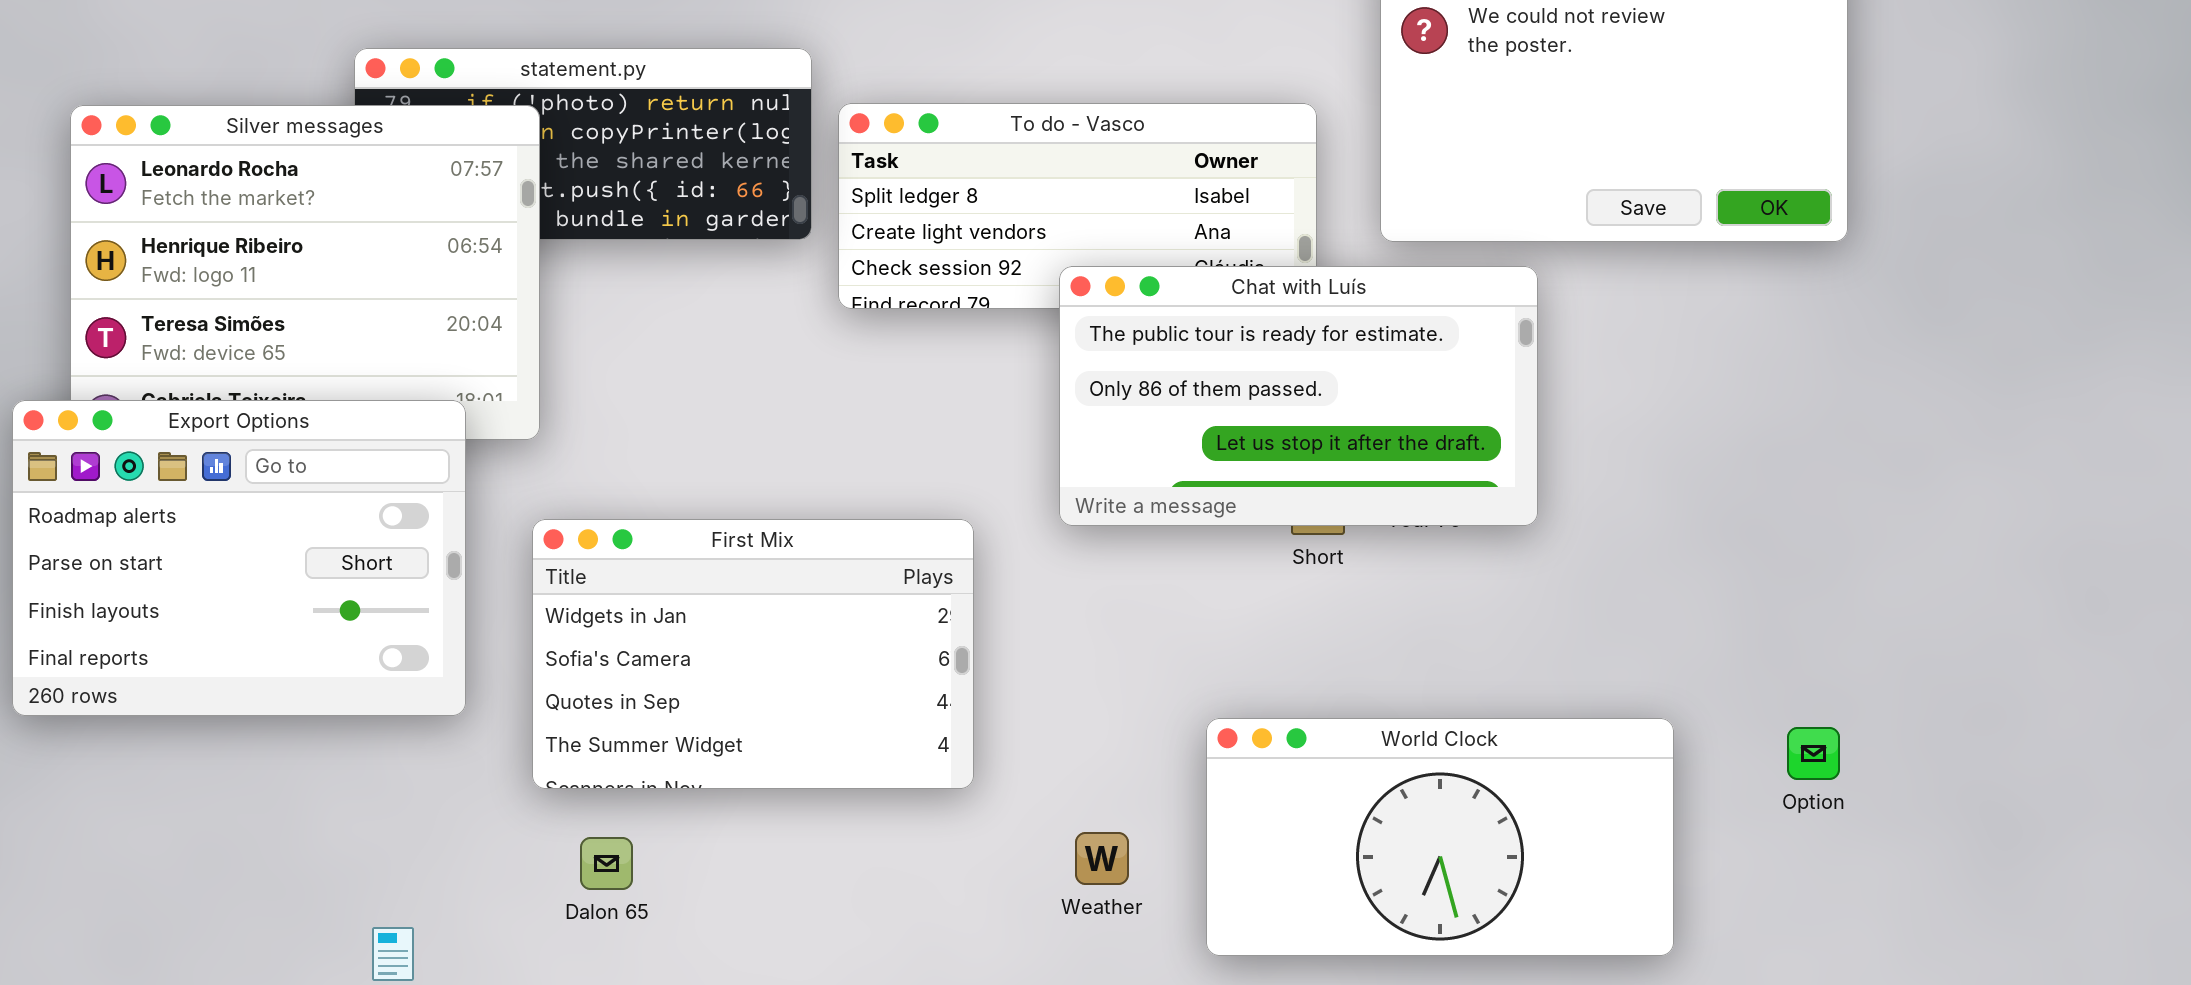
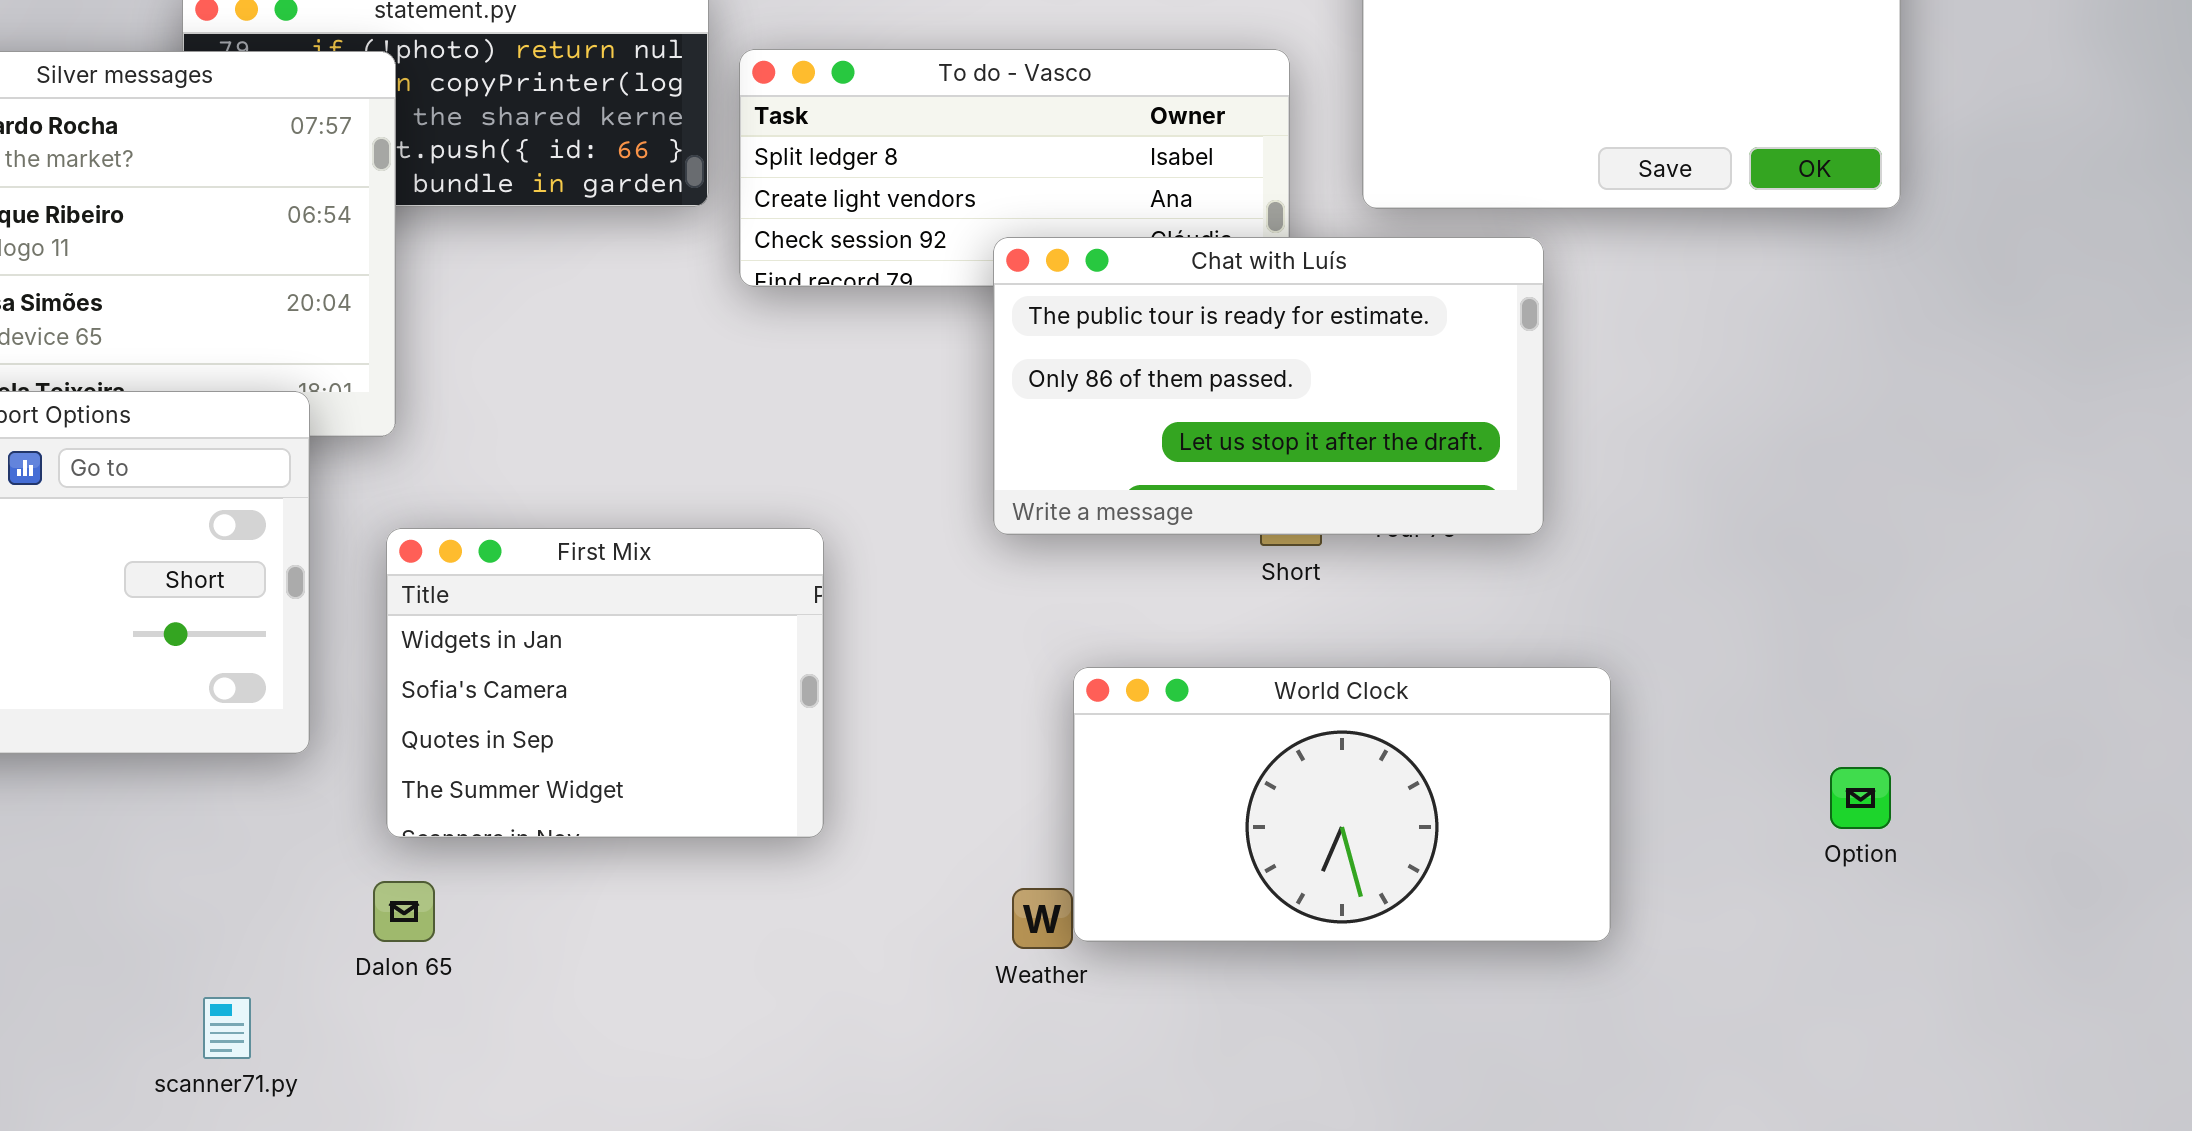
First Mix: [532,519,974,789] -> [386,528,824,838], resized
World Clock: [1206,718,1674,956] -> [1073,667,1611,942], moved
Dalon 65: [580,837,633,890] -> [373,881,435,942], moved

